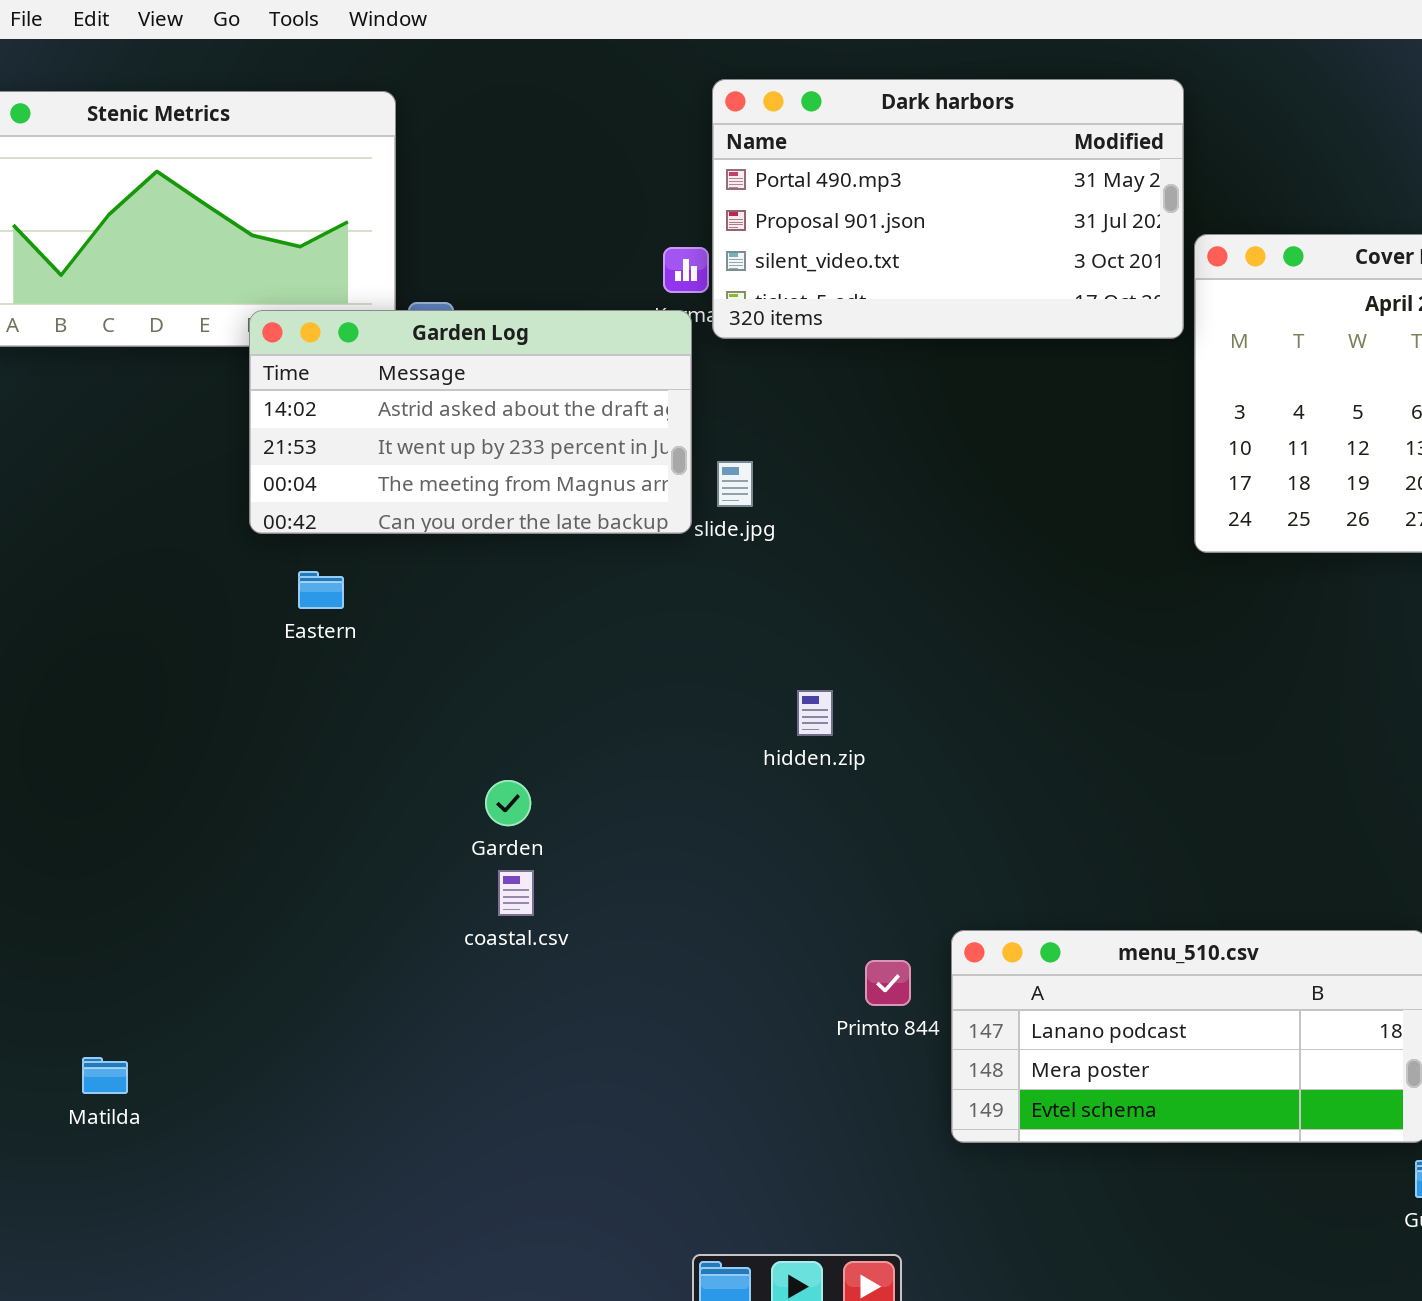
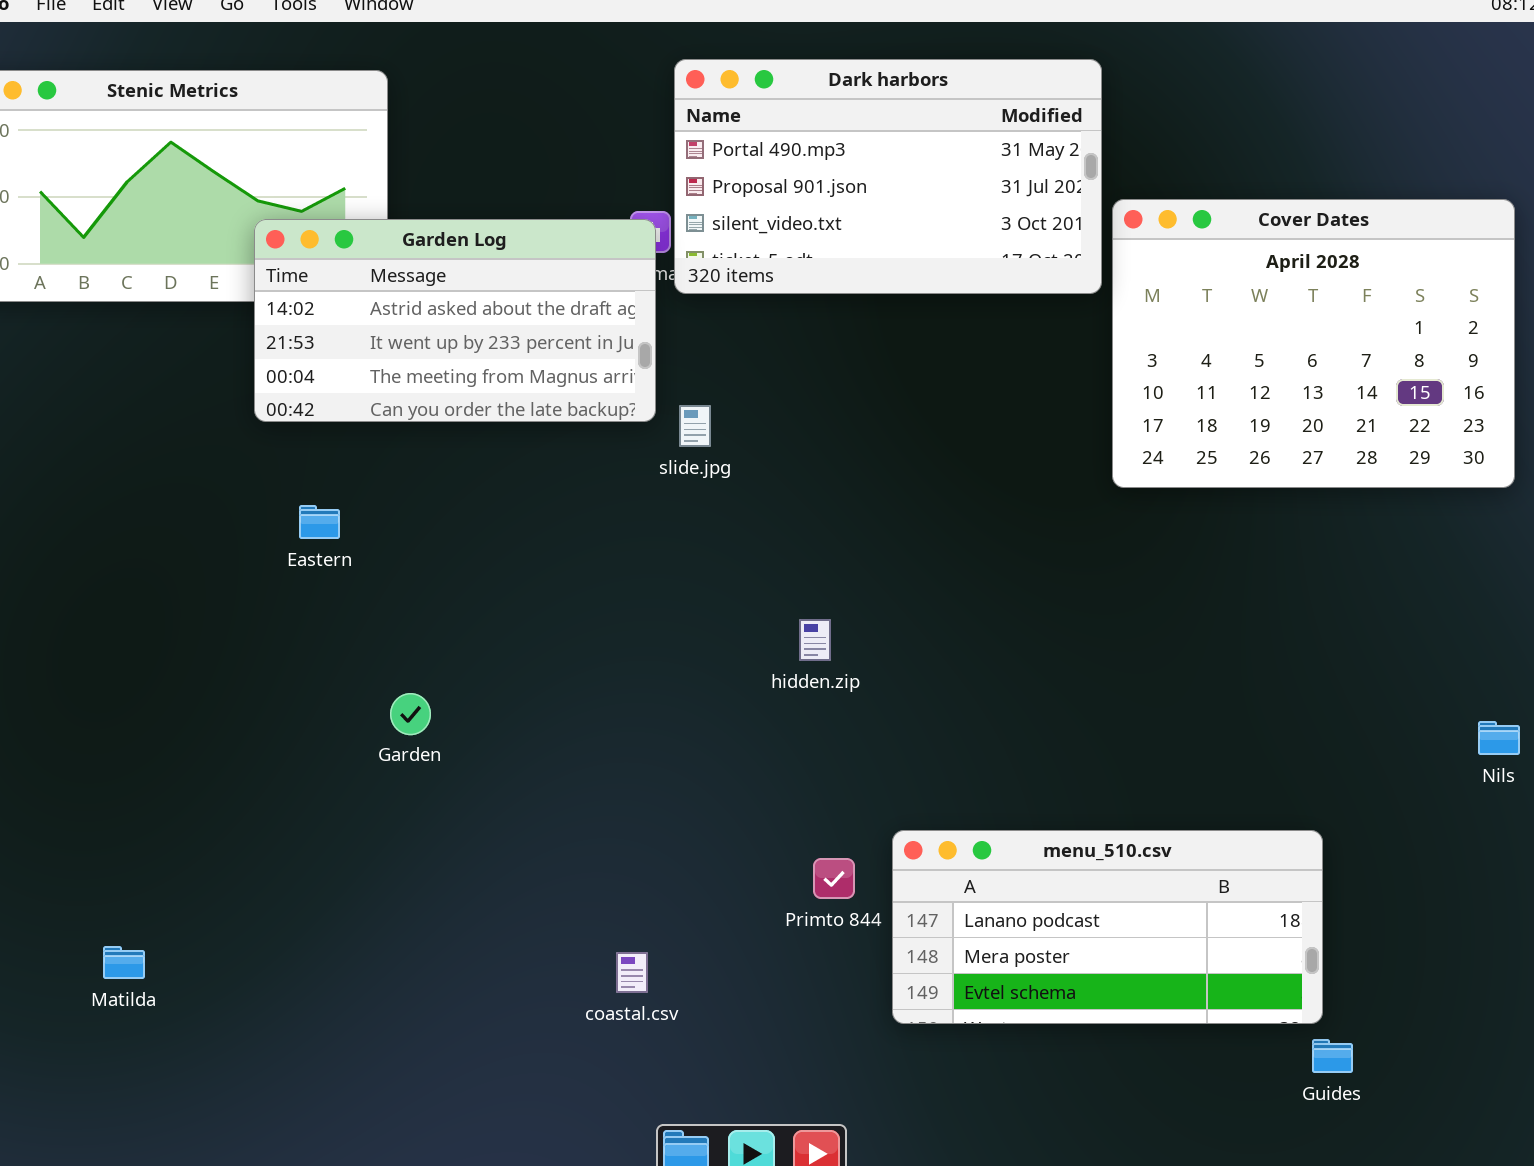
Garden Log: [249,310,692,534] -> [254,219,656,422], moved
hidden.zip: [797,690,833,736] -> [799,619,831,661], moved
Garden: [485,780,531,826] -> [390,693,431,735], moved
coastal.csv: [498,870,534,916] -> [616,952,648,993], moved

